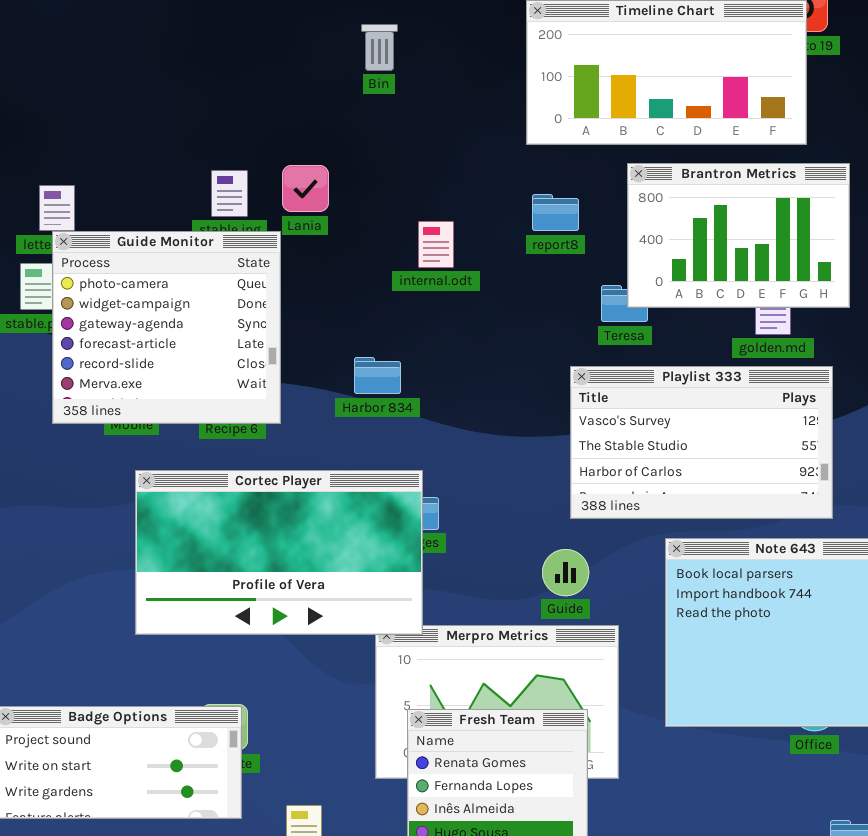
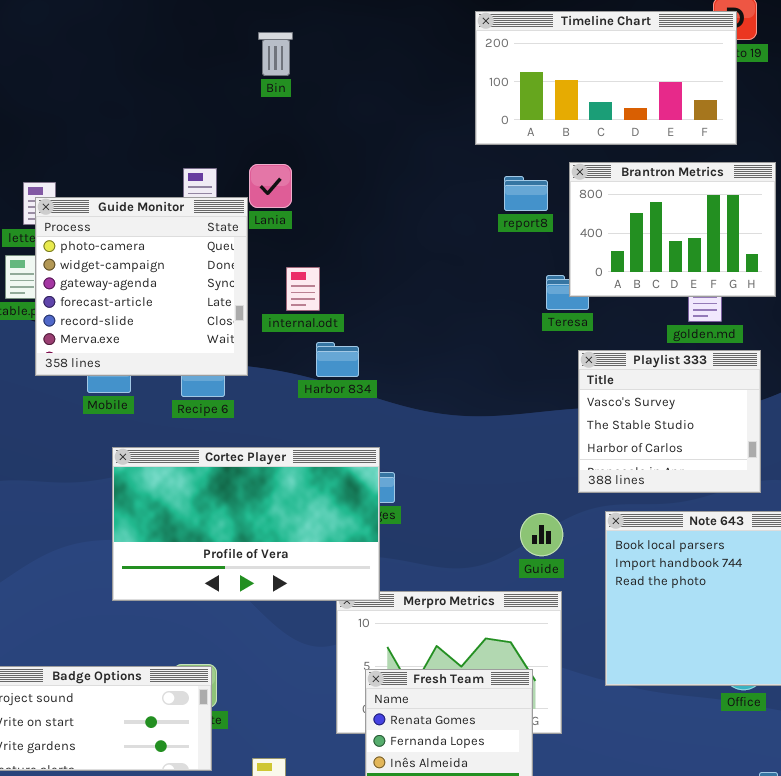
Bin: [361,24,398,71] -> [258,32,293,76], moved
report8: [532,194,579,231] -> [504,176,548,211], moved
internal.odt: [418,221,454,268] -> [286,267,320,311], moved
Guide Monitor: [52,231,281,424] -> [35,197,248,376], moved
Playlist 333: [570,366,833,519] -> [578,350,761,493], resized
Guide: [542,549,589,596] -> [520,513,563,556], moved

